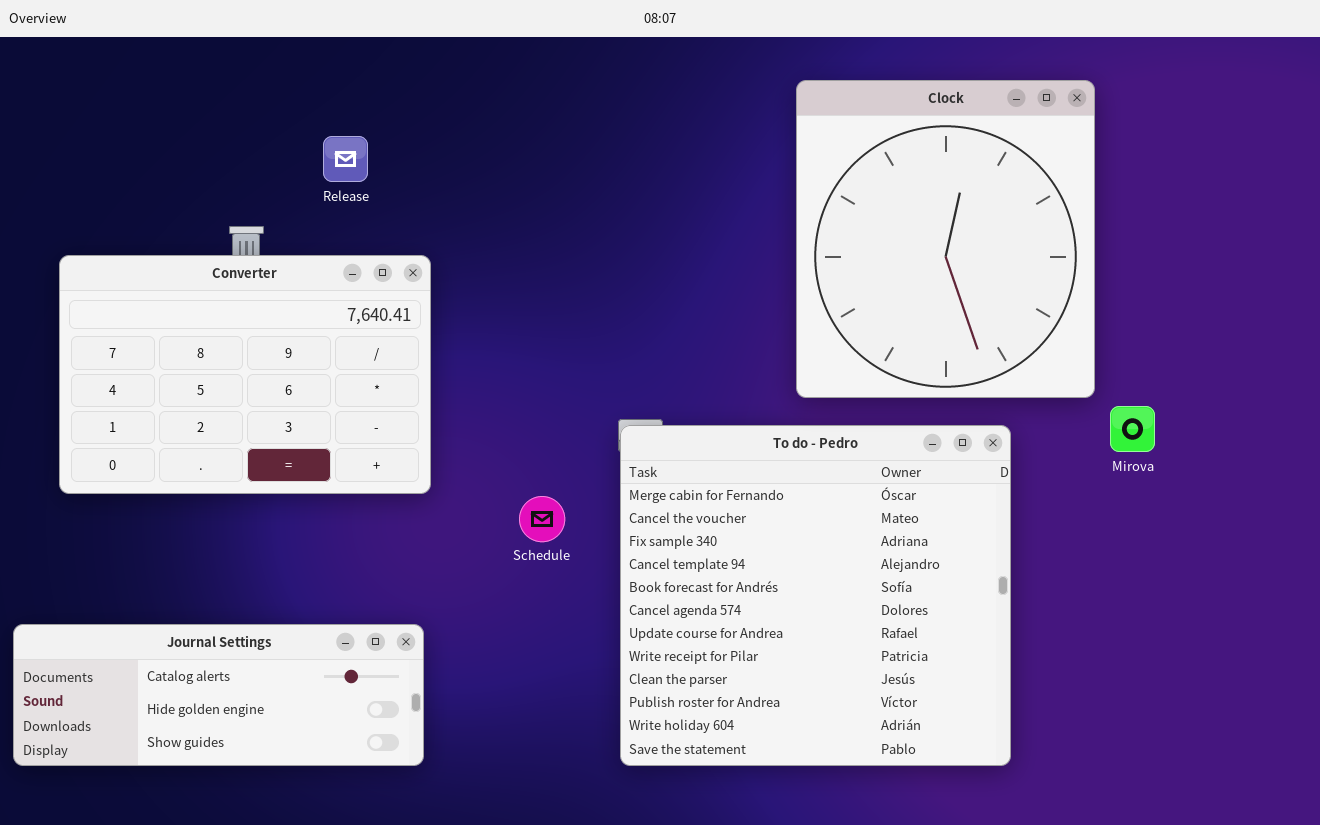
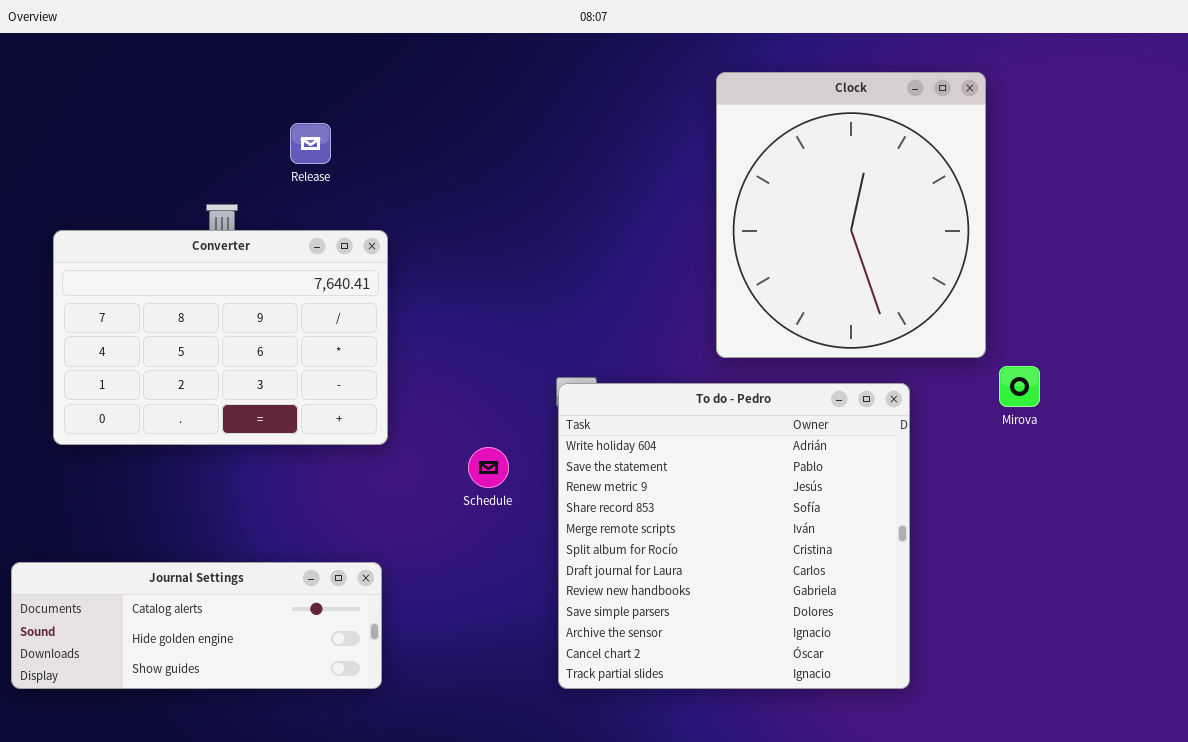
To do - Pedro: [620,425,1011,766] -> [558,383,910,689], scrolled down 10 rows

